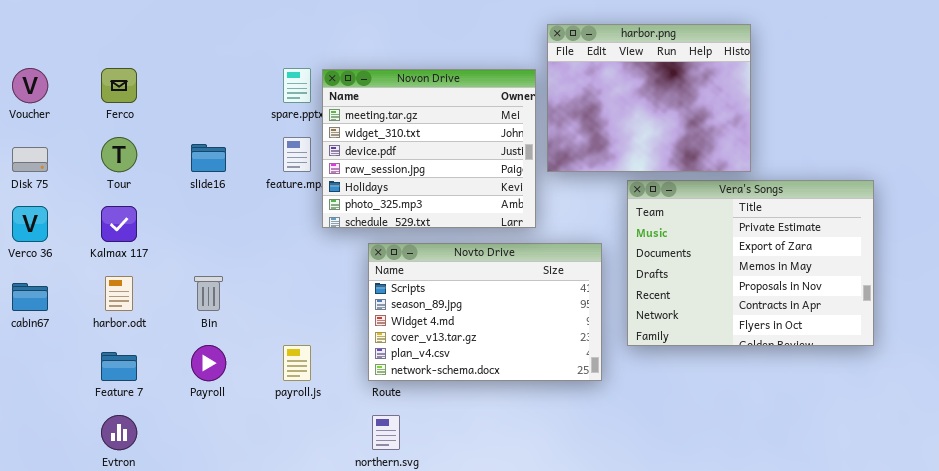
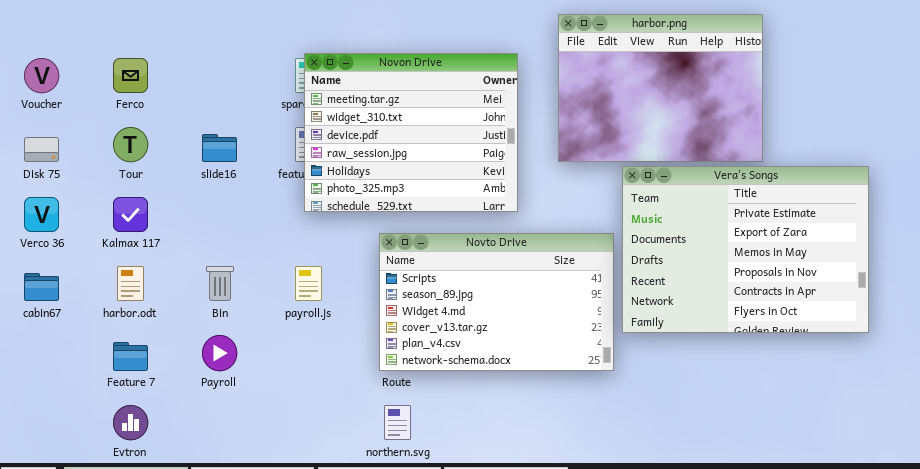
Novon Drive: [322,69,536,228] -> [304,53,518,212], moved
Vera's Songs: [627,180,874,346] -> [622,166,869,333], moved
payroll.js: [283,345,311,381] -> [295,266,322,301], moved

